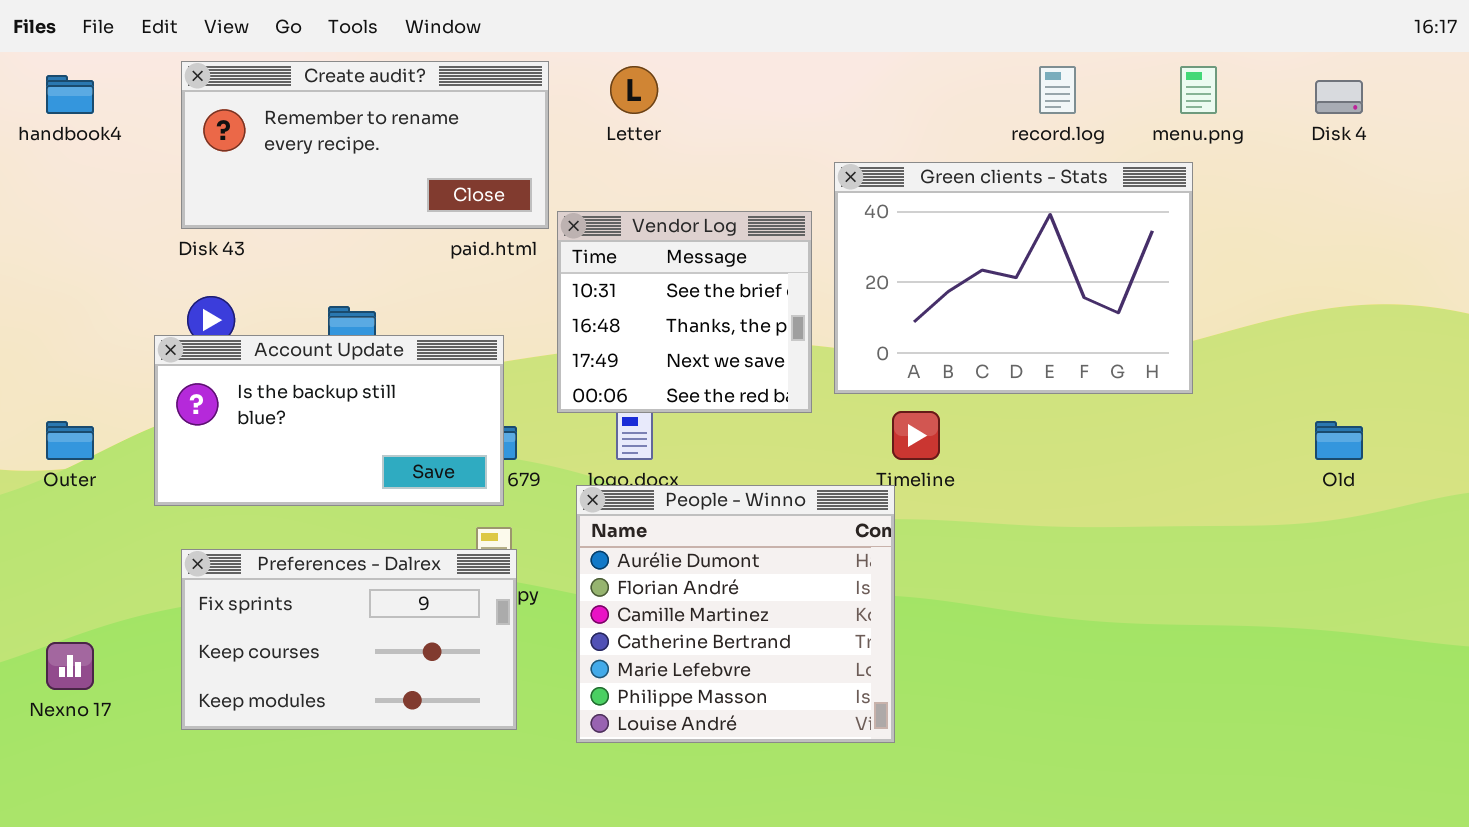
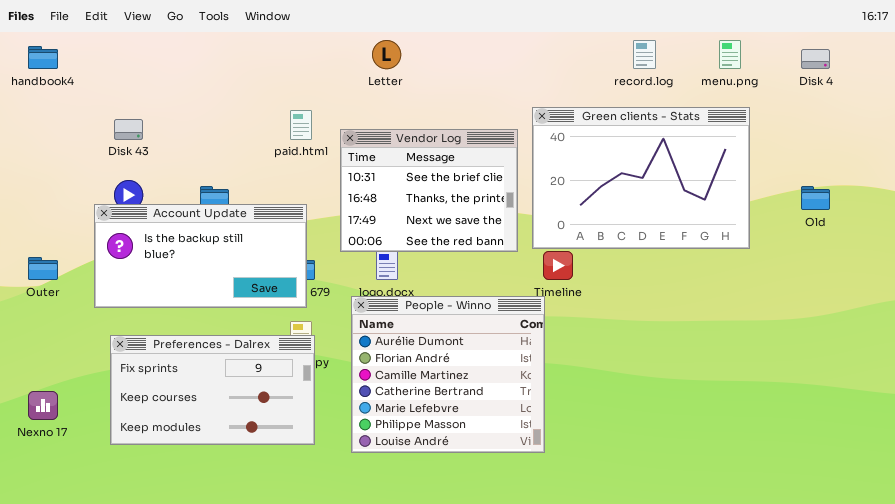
Create audit?: [181,61,549,229] -> none, closed
Green clients - Stats: [834,162,1193,394] -> [532,107,750,249], moved
Vendor Log: [557,211,812,413] -> [340,129,518,252], resized
Old: [1315,421,1363,460] -> [801,186,830,210], moved

